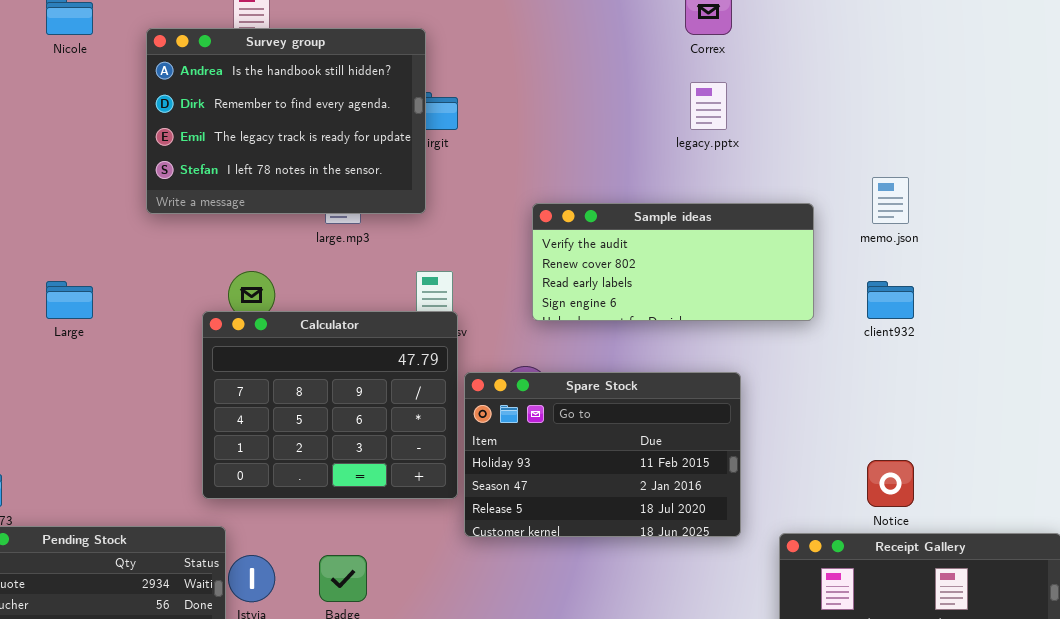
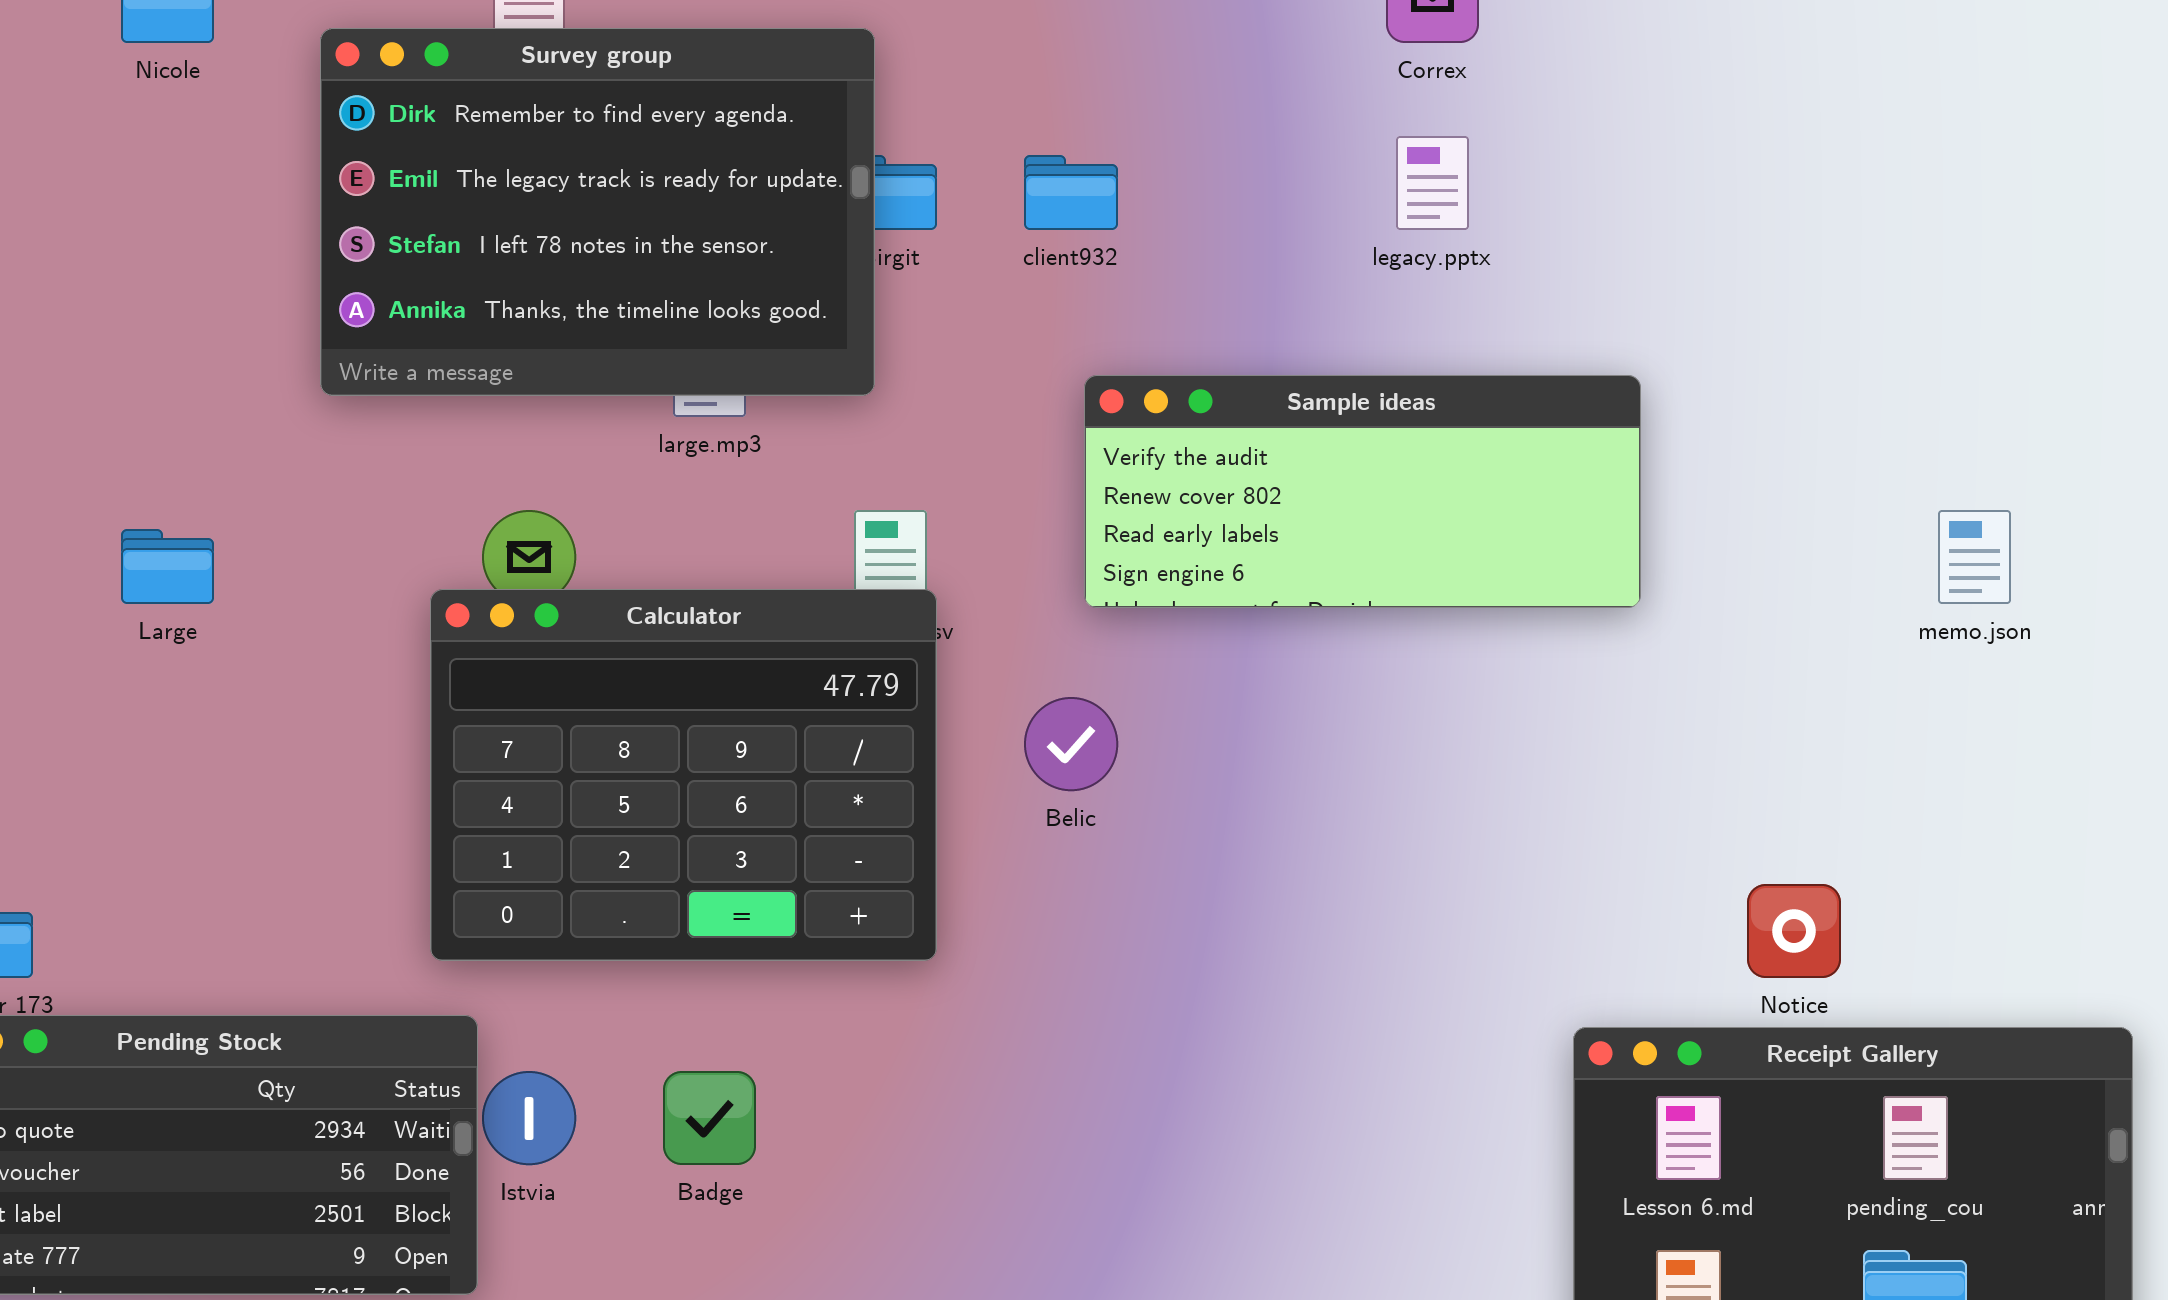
Survey group: [146,28,426,214] -> [320,28,875,396], scrolled down 1 row
memo.json: [872,177,909,224] -> [1938,510,2011,604], moved
client932: [867,281,914,319] -> [1024,155,1118,230], moved
Spare Stock: [464,372,741,537] -> none, closed

